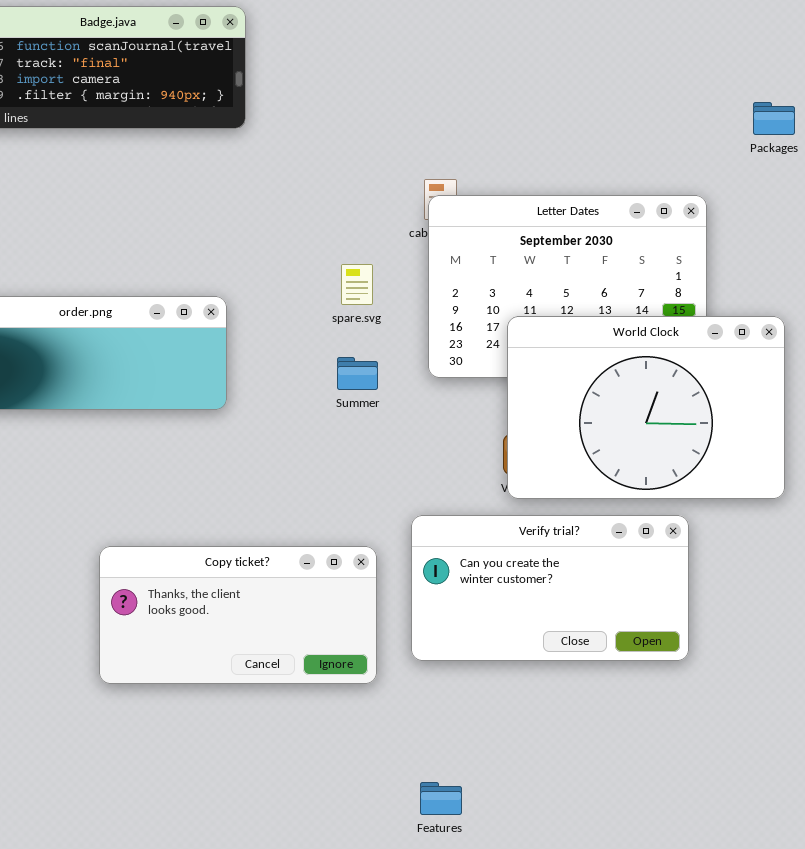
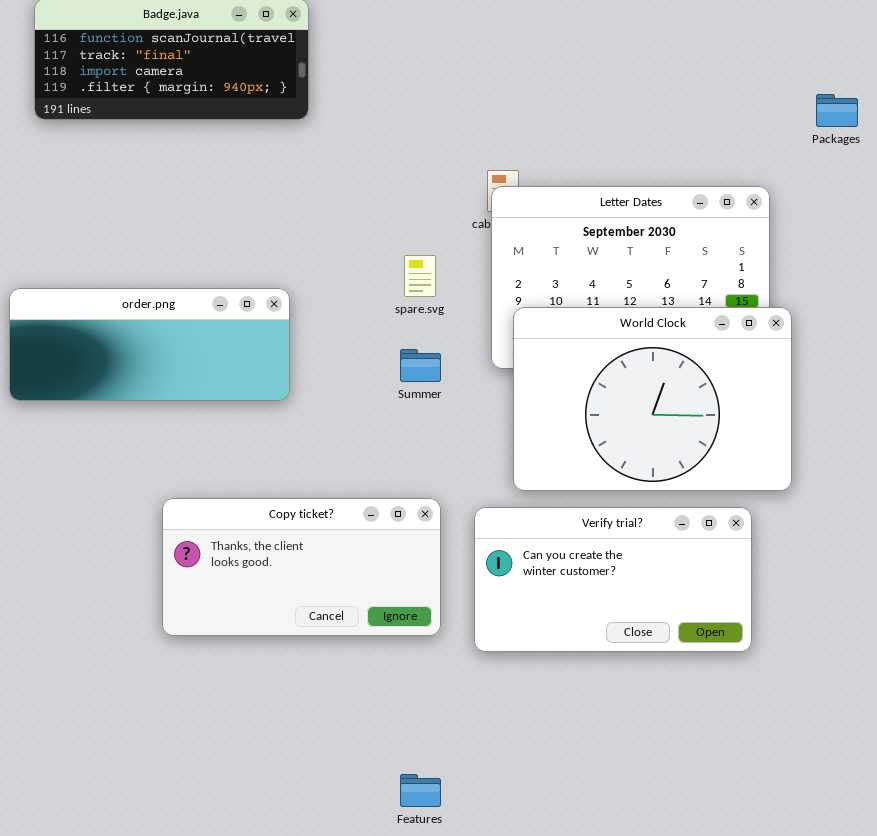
World Clock: [507,316,785,499] -> [513,307,792,491], moved
Copy ticket?: [99,546,377,684] -> [162,498,441,636], moved
Features: [420,782,462,815] -> [400,774,441,807], moved

